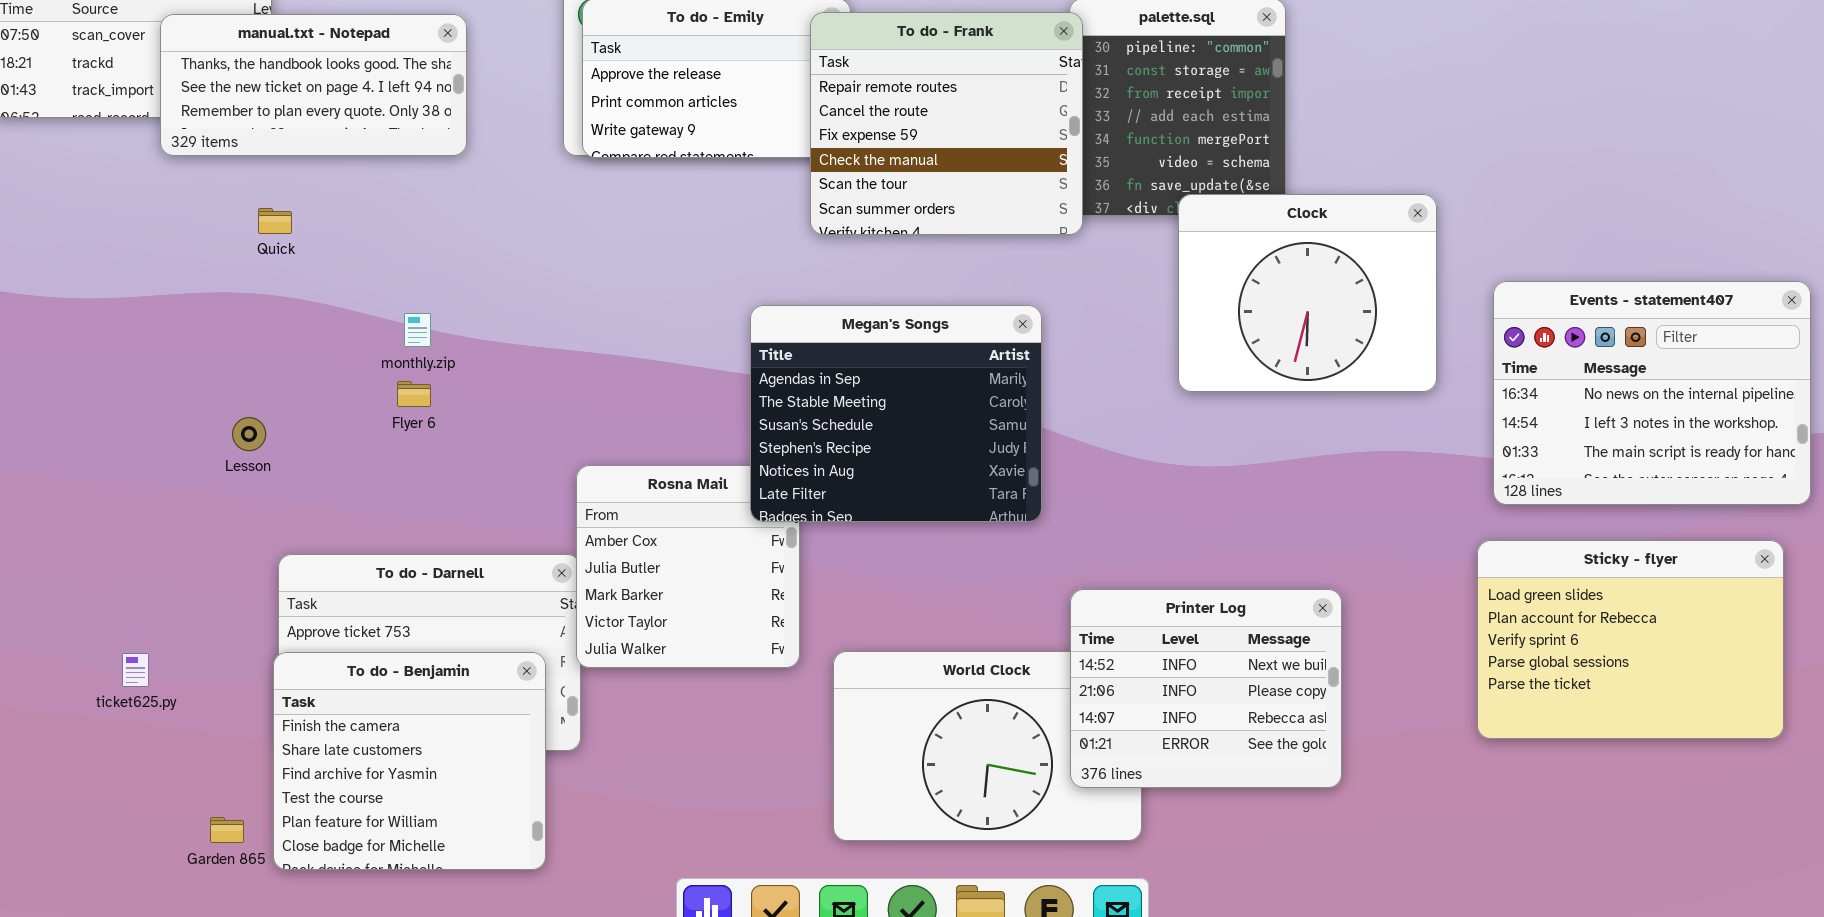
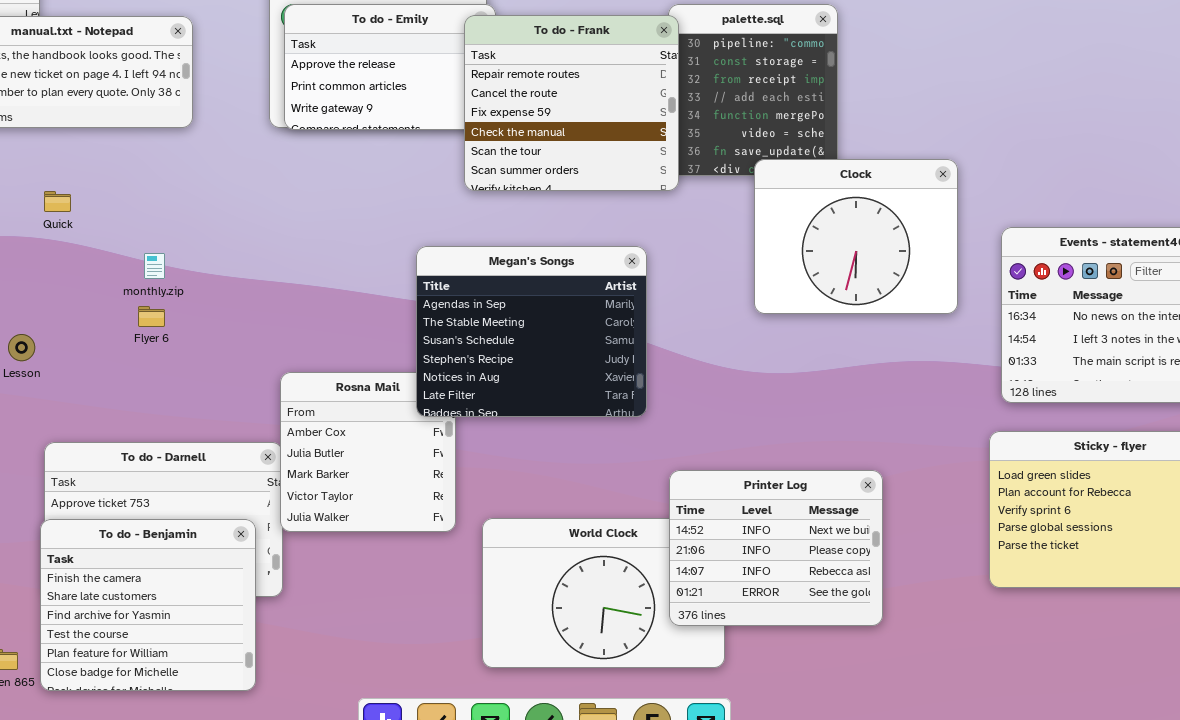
Quick: [258,208,292,234] -> [44,191,71,212], moved

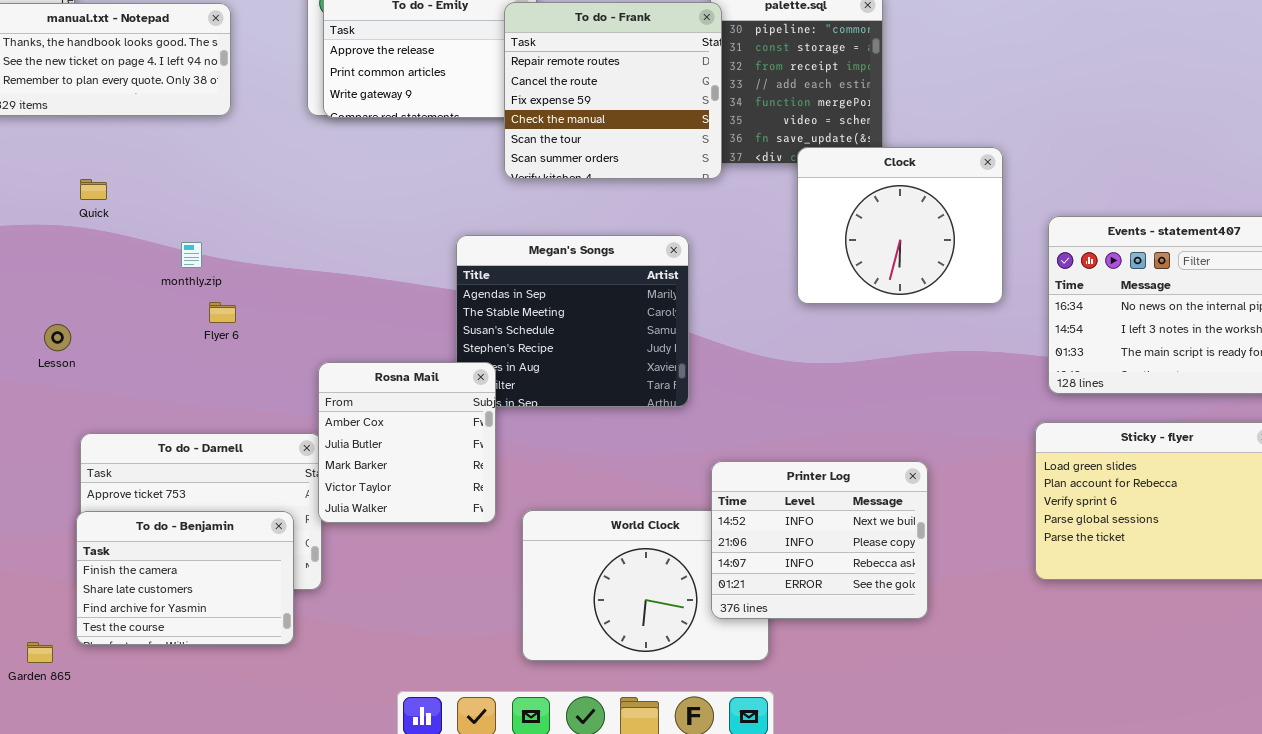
Flyer 6: [138,306,165,327] -> [209,302,236,323], moved
Rosna Mail: [280,372,456,532] -> [318,362,496,523], raised
To do - Benjamin: [40,519,256,691] -> [76,511,294,645], resized

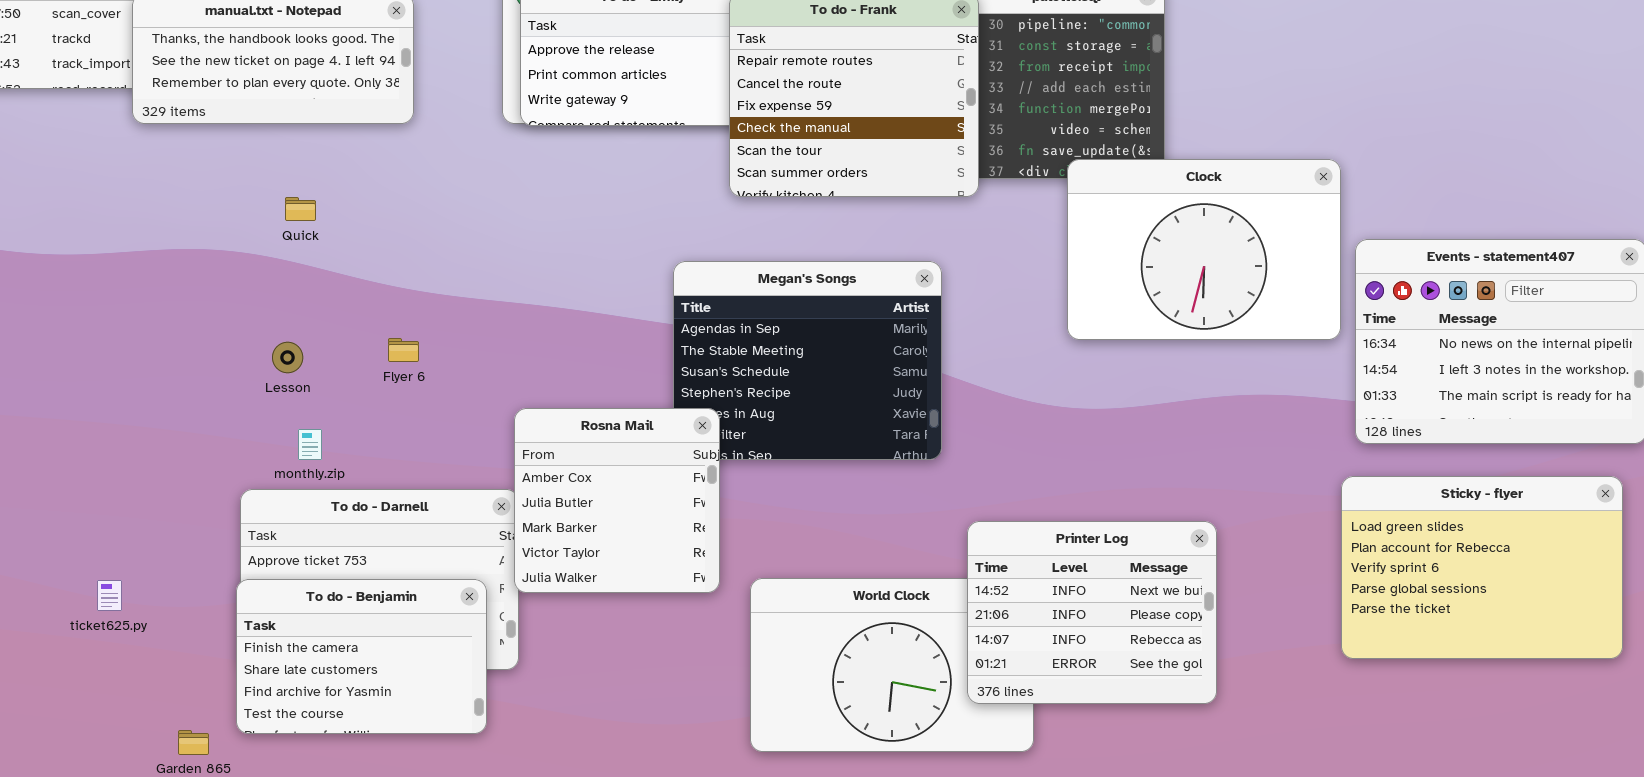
Clock: [797,147,1003,304] -> [1067,159,1341,340], resized
Quick: [80,179,107,200] -> [285,197,316,221], moved
monthly.zip: [181,242,202,268] -> [298,429,322,460], moved
Lesson: [44,324,71,351] -> [272,342,303,373], moved

